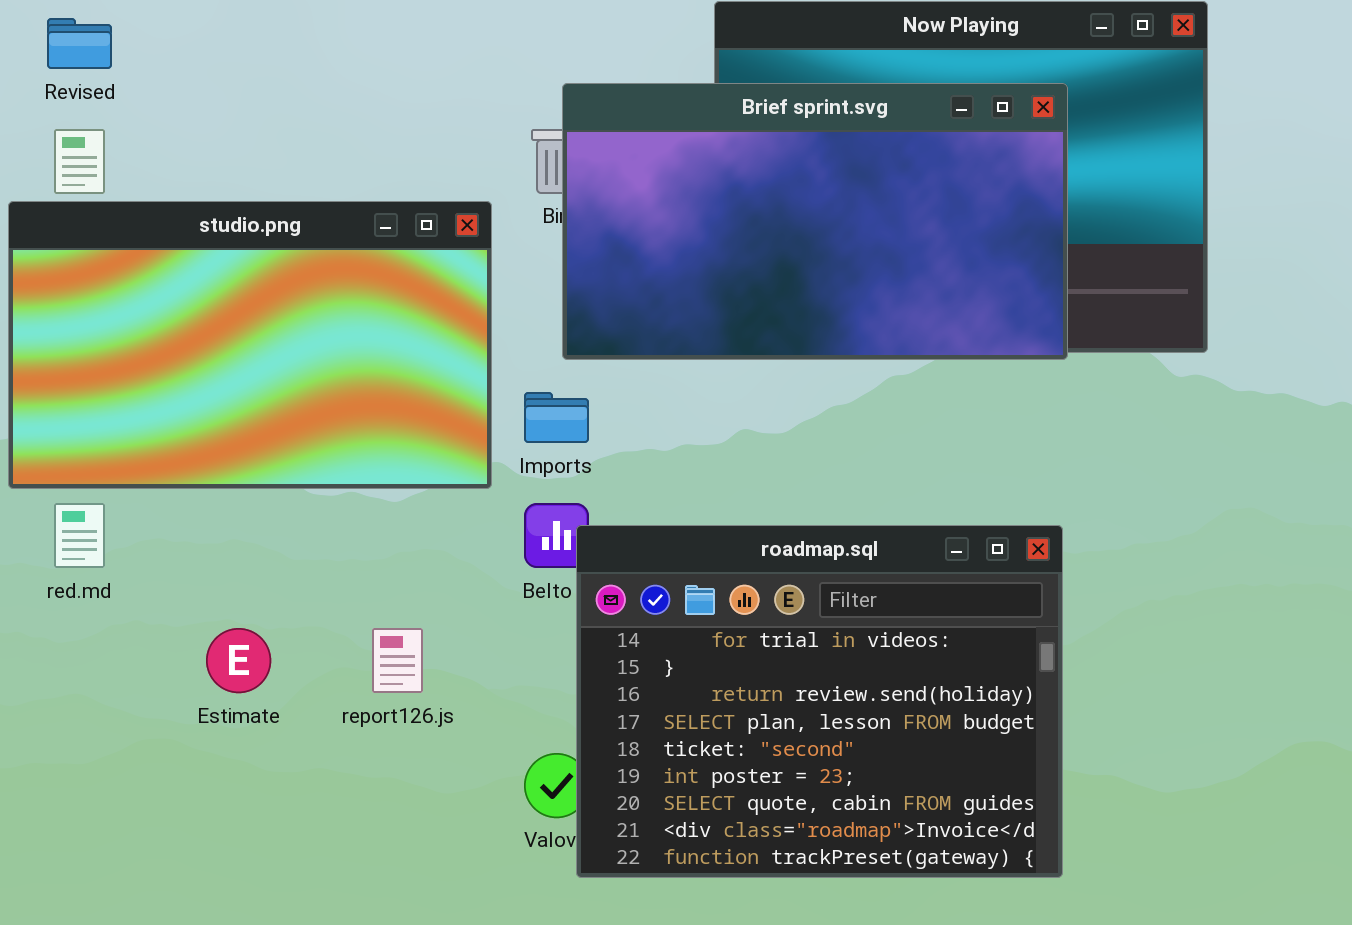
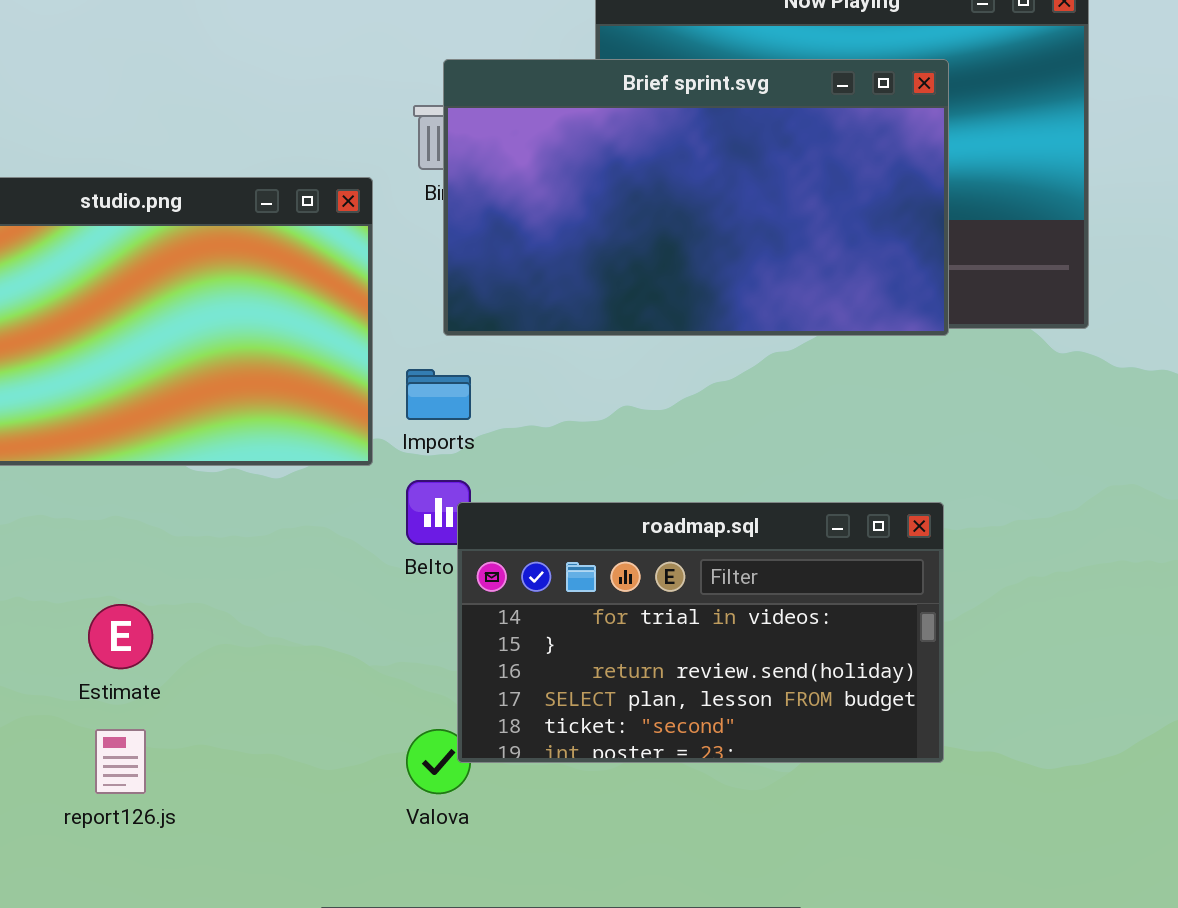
roadmap.sql: [576,525,1063,878] -> [457,502,944,763], resized
report126.js: [372,628,423,693] -> [95,729,146,794], moved

